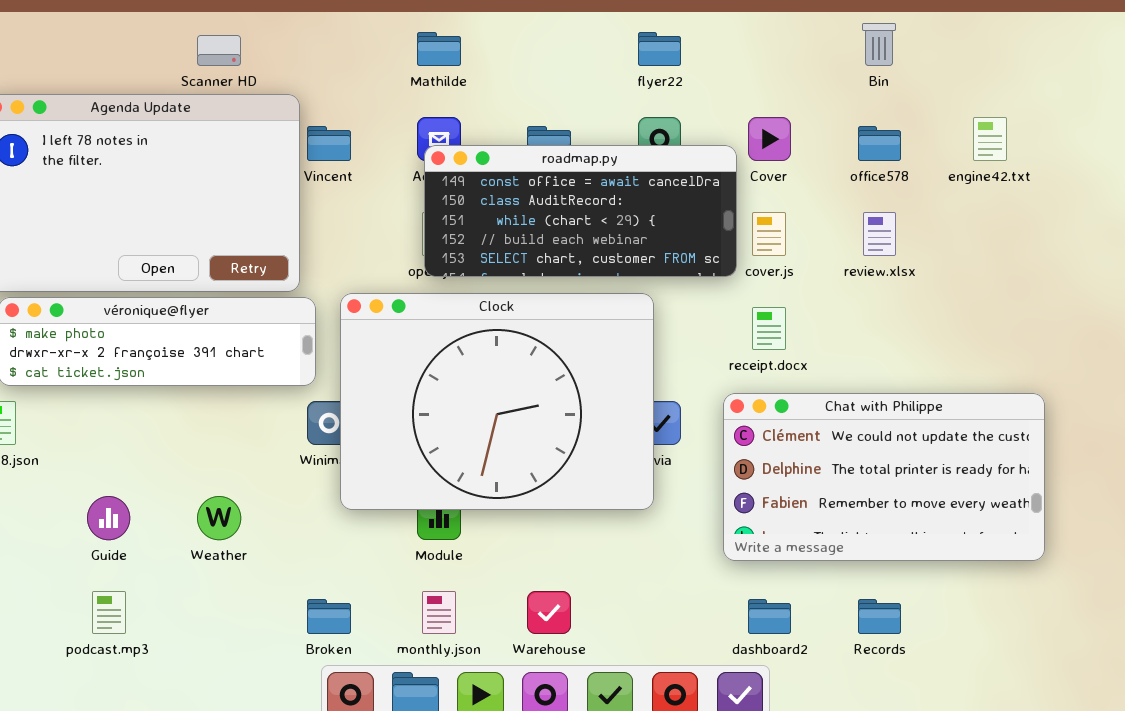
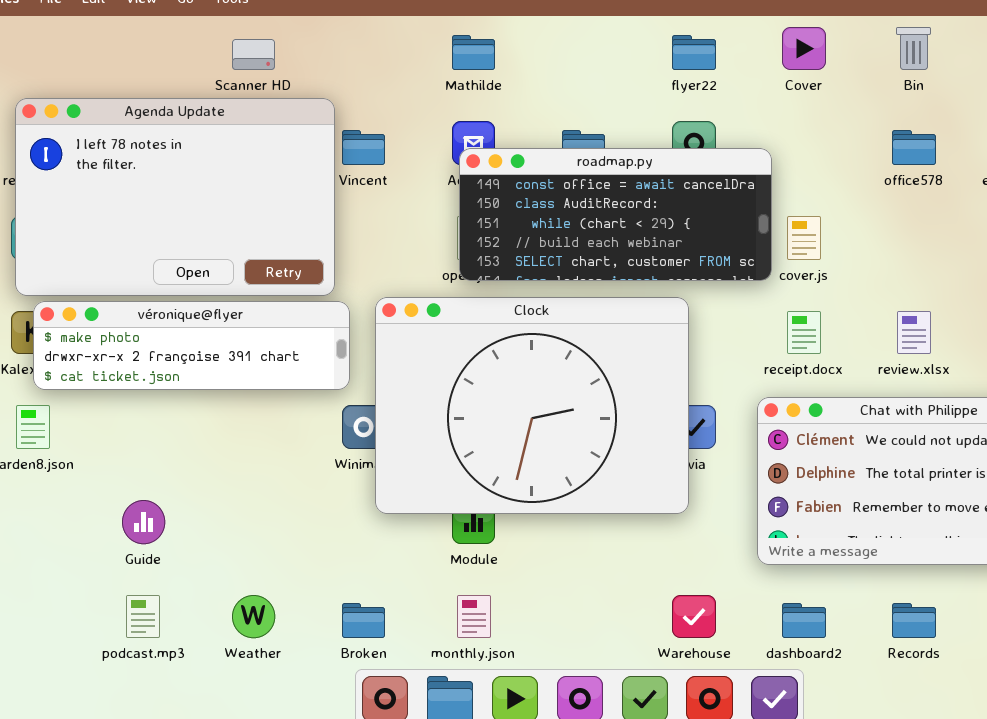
Cover: [748,117,791,161] -> [782,27,826,70], moved
review.xlsx: [863,212,896,256] -> [897,311,931,354], moved
Weather: [197,496,241,540] -> [232,595,275,638], moved
Warehouse: [527,591,571,634] -> [672,595,716,638], moved

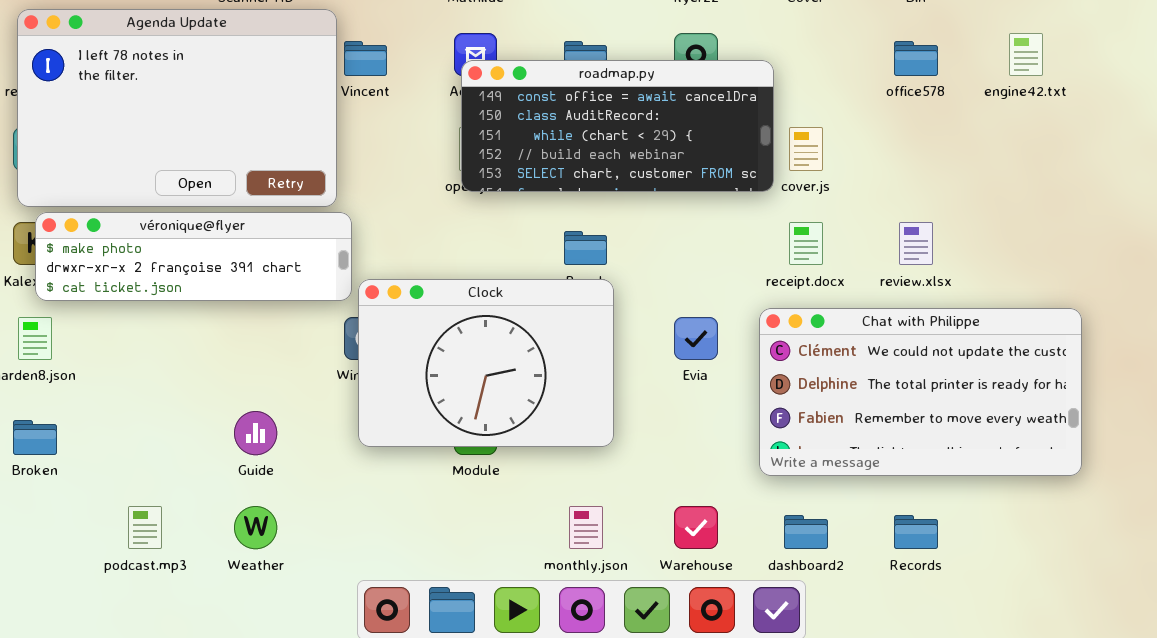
Clock: [375,297,689,514] -> [358,279,614,447], moved, resized
Guide: [122,500,165,544] -> [234,411,277,455], moved
monthly.json: [457,595,491,638] -> [569,506,603,549], moved
Broken: [342,603,385,638] -> [13,420,57,455], moved

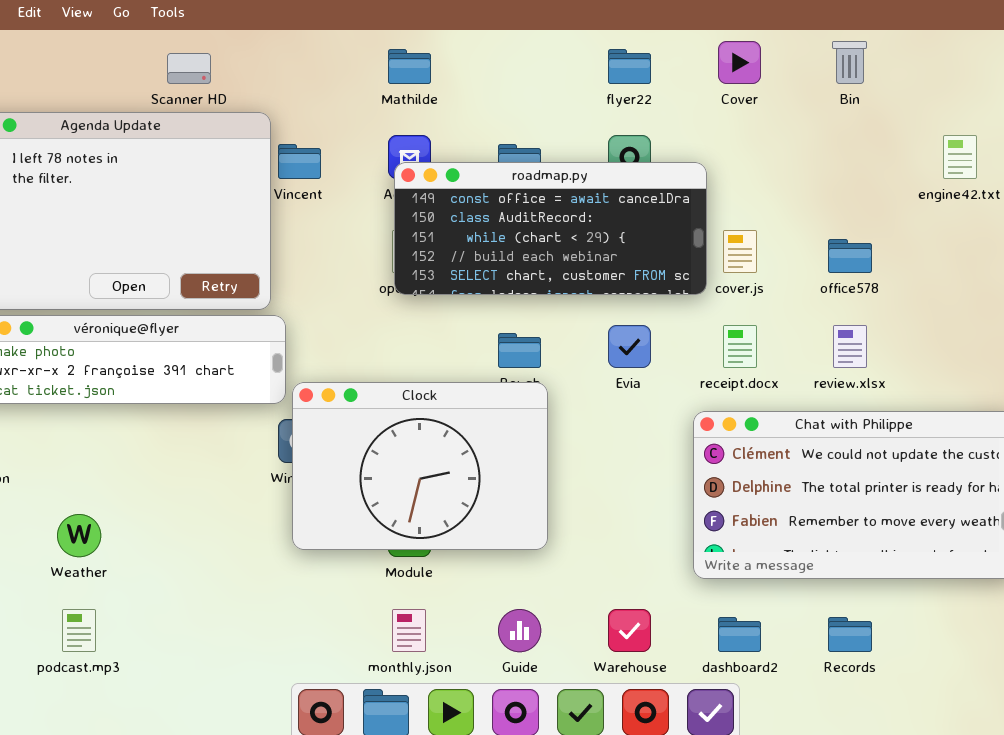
office578: [894,41,938,76] -> [828,239,872,273], moved
Evia: [674,317,718,360] -> [608,325,651,368], moved
Guide: [234,411,277,455] -> [498,609,541,652], moved
Weather: [234,506,277,549] -> [57,514,101,557], moved
monthly.json: [569,506,603,549] -> [392,609,426,652], moved

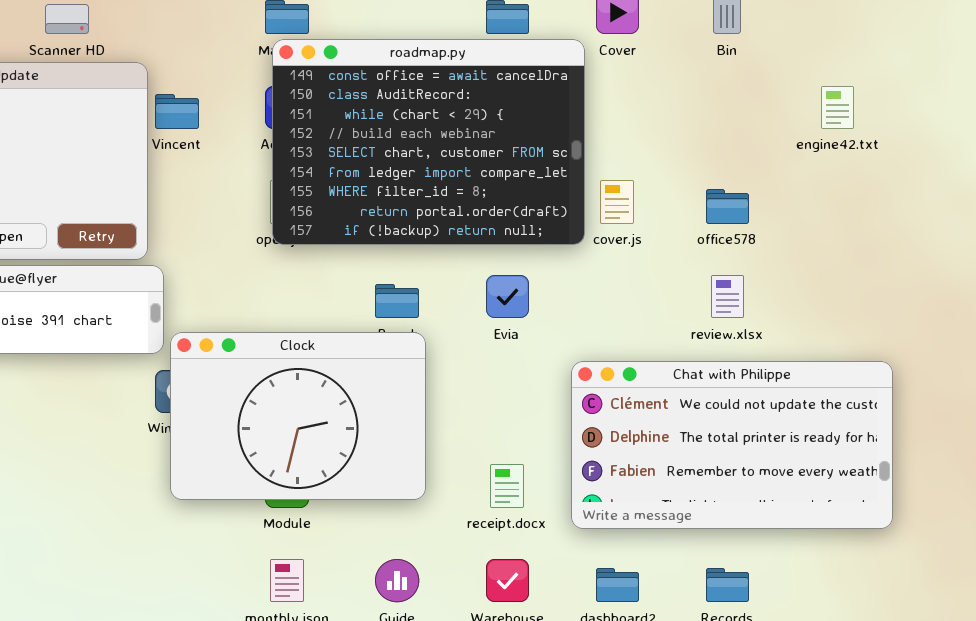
roadmap.py: [394,162,707,295] -> [272,39,585,245], resized
receipt.docx: [723,325,757,368] -> [490,464,524,508], moved

